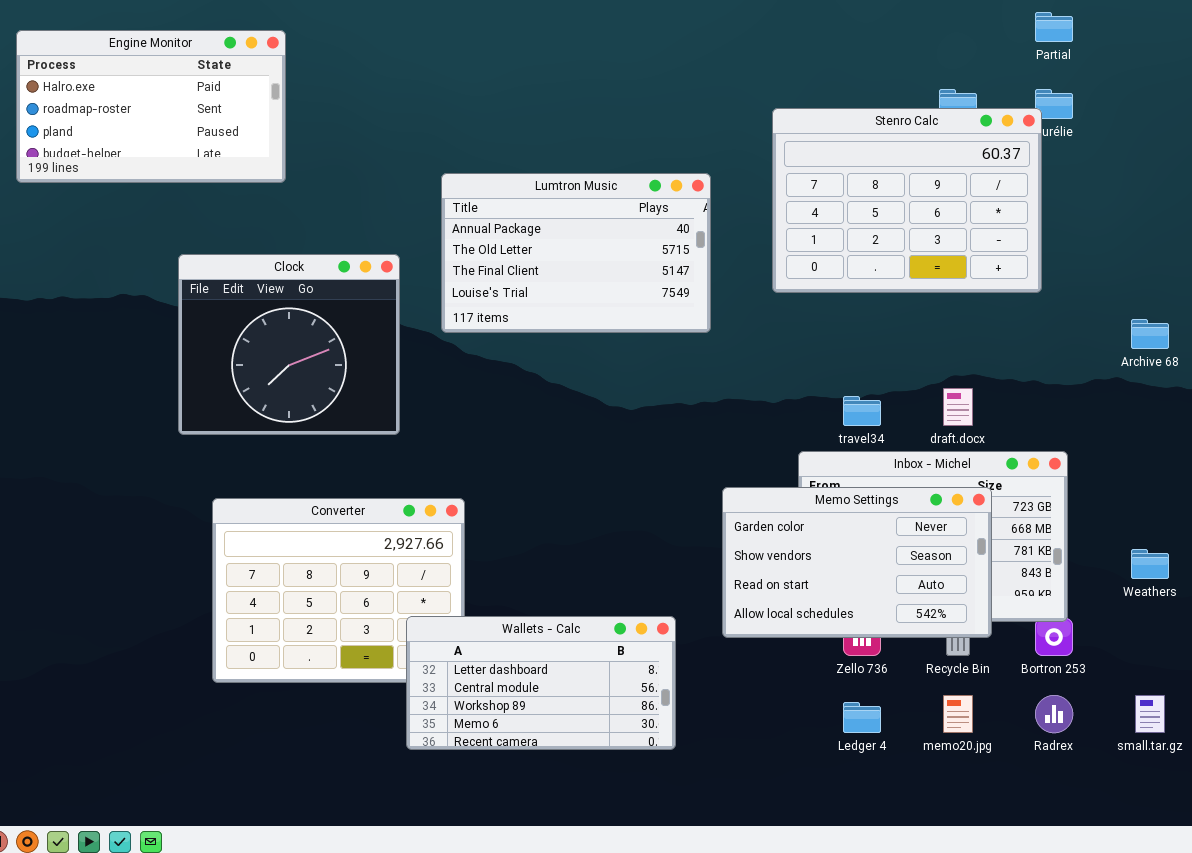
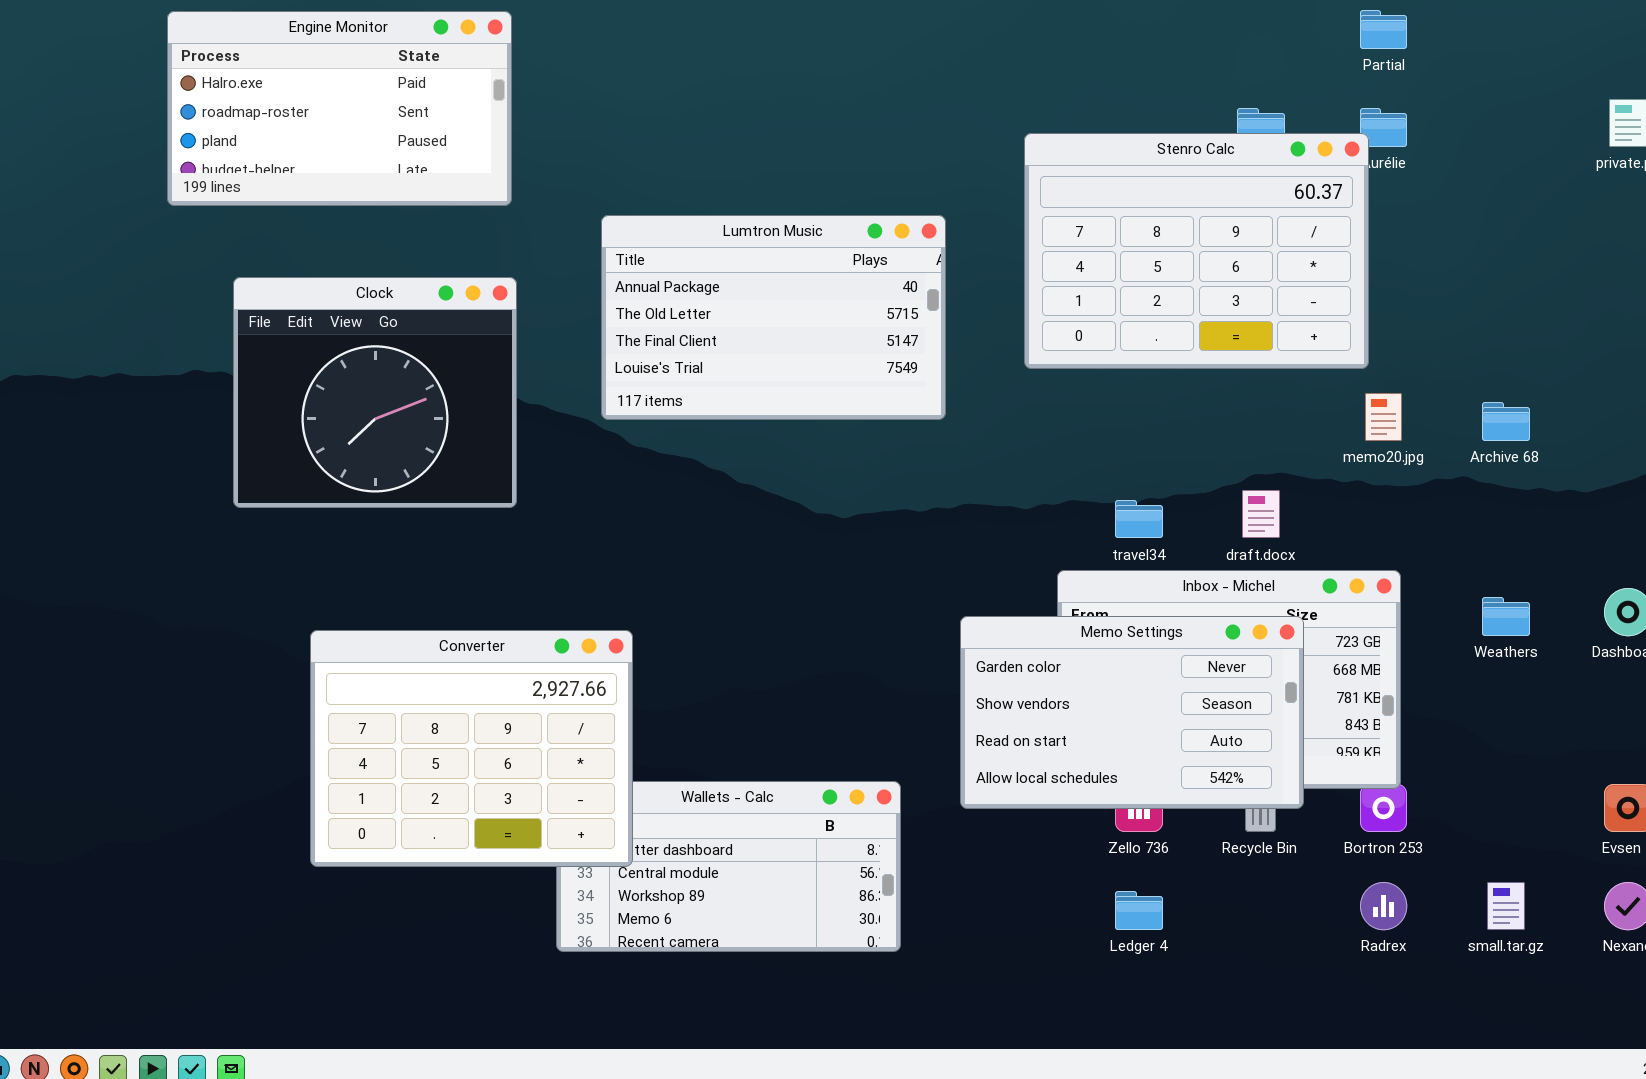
Engine Monitor: [16,30,286,183] -> [167,11,512,206], moved
Clock: [178,254,400,435] -> [233,277,517,508], moved
Converter: [212,498,465,683] -> [310,630,633,867], raised
Weathers: [1131,549,1169,579] -> [1482,597,1530,636], moved
memo20.jpg: [943,695,973,733] -> [1365,393,1402,441], moved

